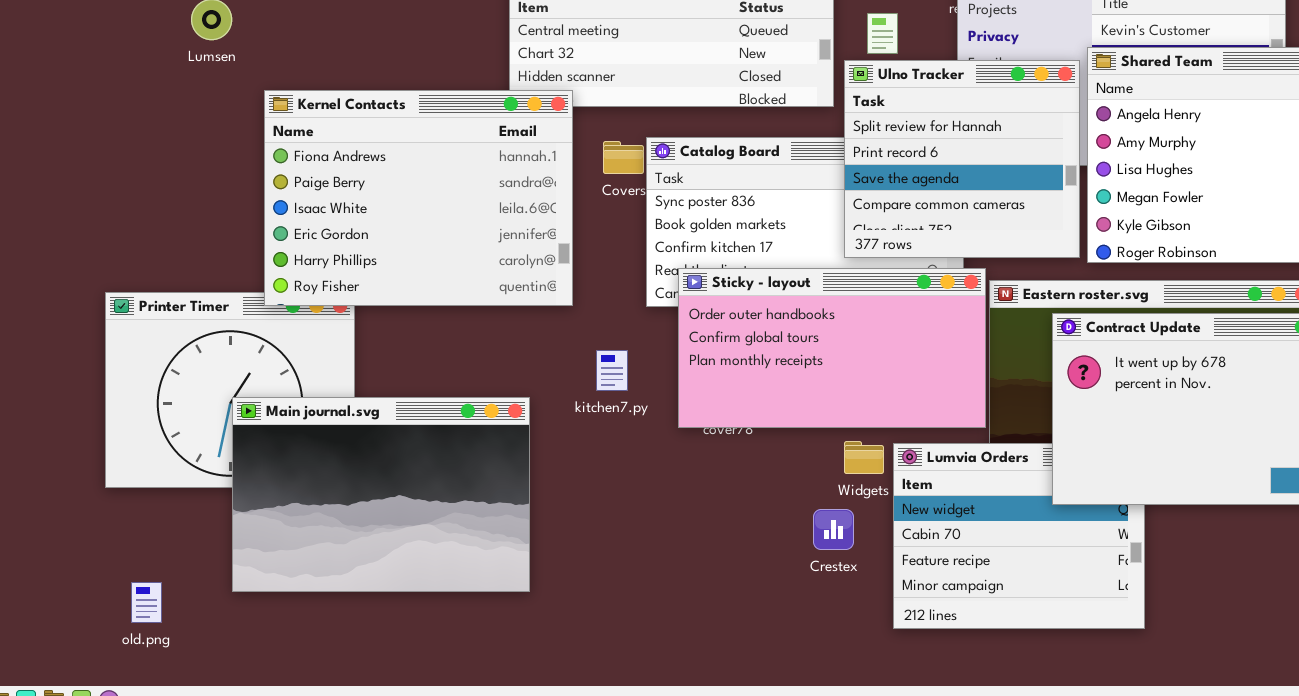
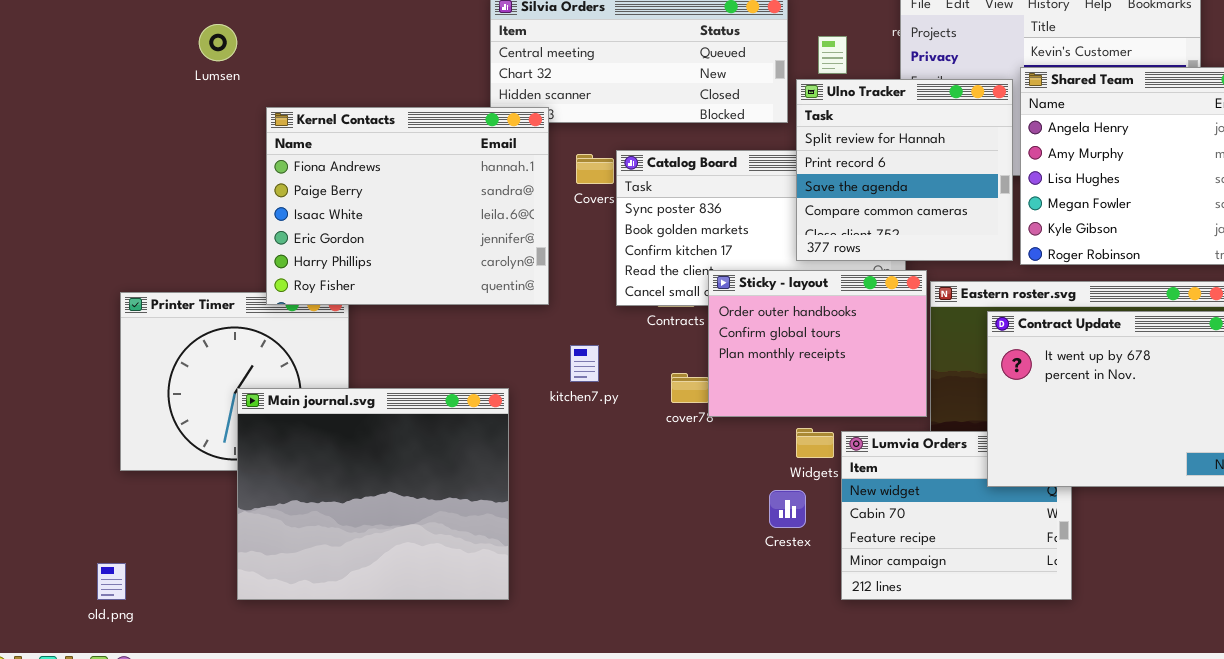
Sticky - layout: [678,268,986,428] -> [708,270,927,417], resized
Main journal.svg: [232,397,530,592] -> [237,388,509,600], resized
old.png: [131,582,162,623] -> [97,563,126,600], moved

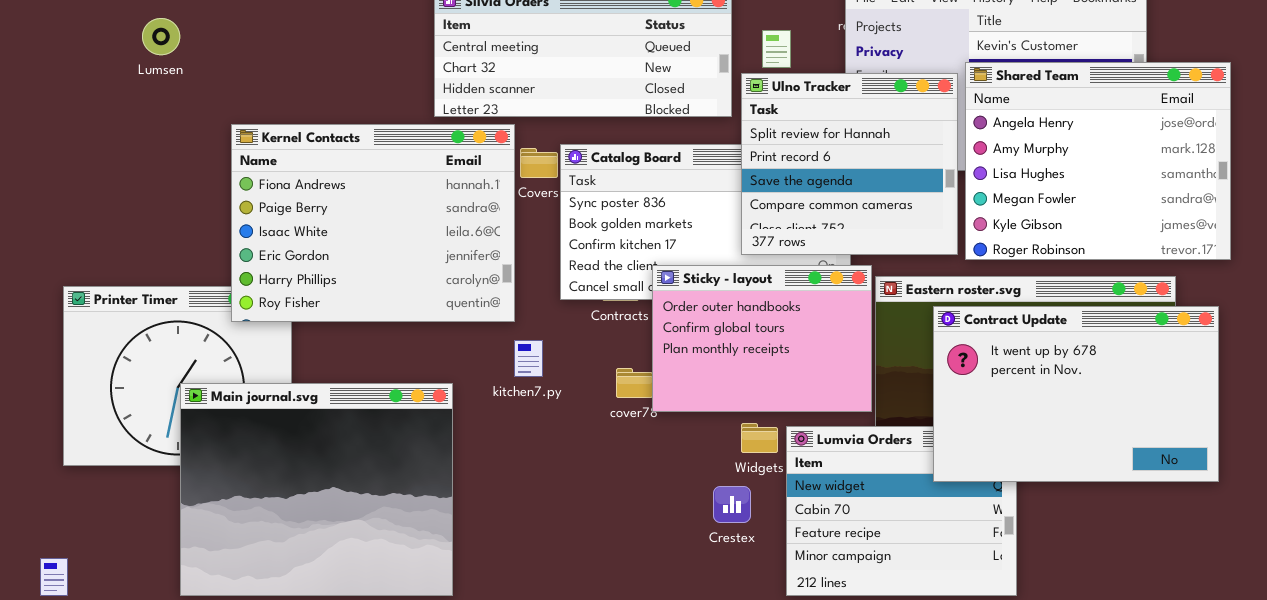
Kernel Contacts: [266,107,549,305] -> [231,124,515,322], moved

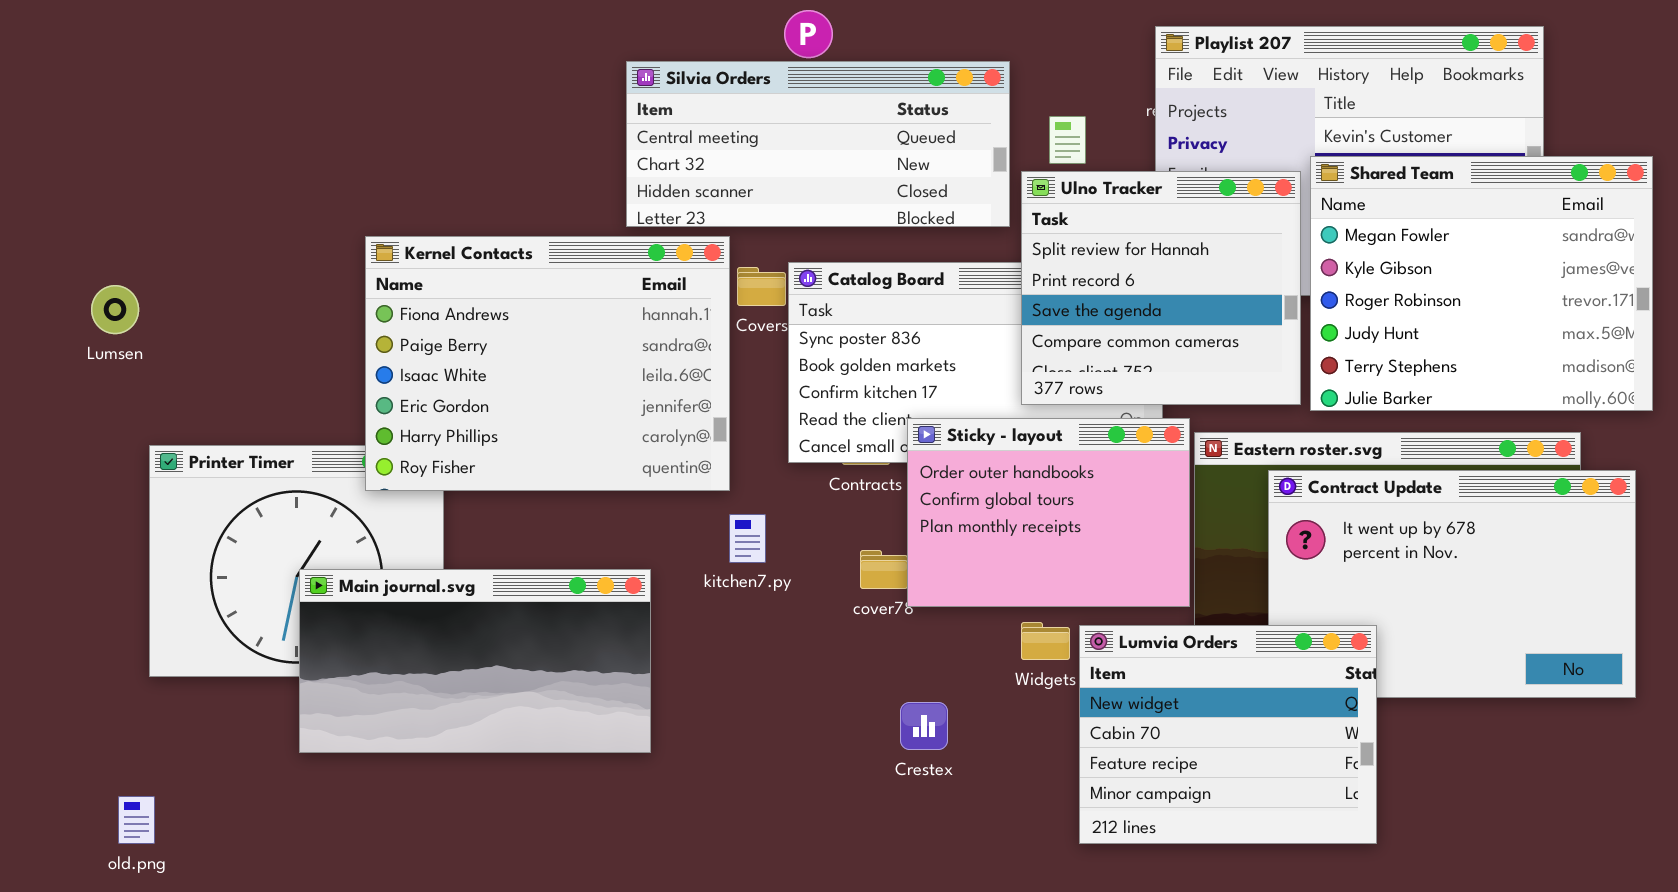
Lumsen: [142,18,180,55] -> [91,285,139,334], moved
Shared Team: [965,62,1231,260] -> [1310,156,1653,411], scrolled down 3 rows
Main journal.svg: [180,383,453,596] -> [299,569,651,753], resized
Lumvia Orders: [786,426,1017,596] -> [1079,625,1377,844], raised
Crestex: [713,486,751,523] -> [900,702,948,750], moved

